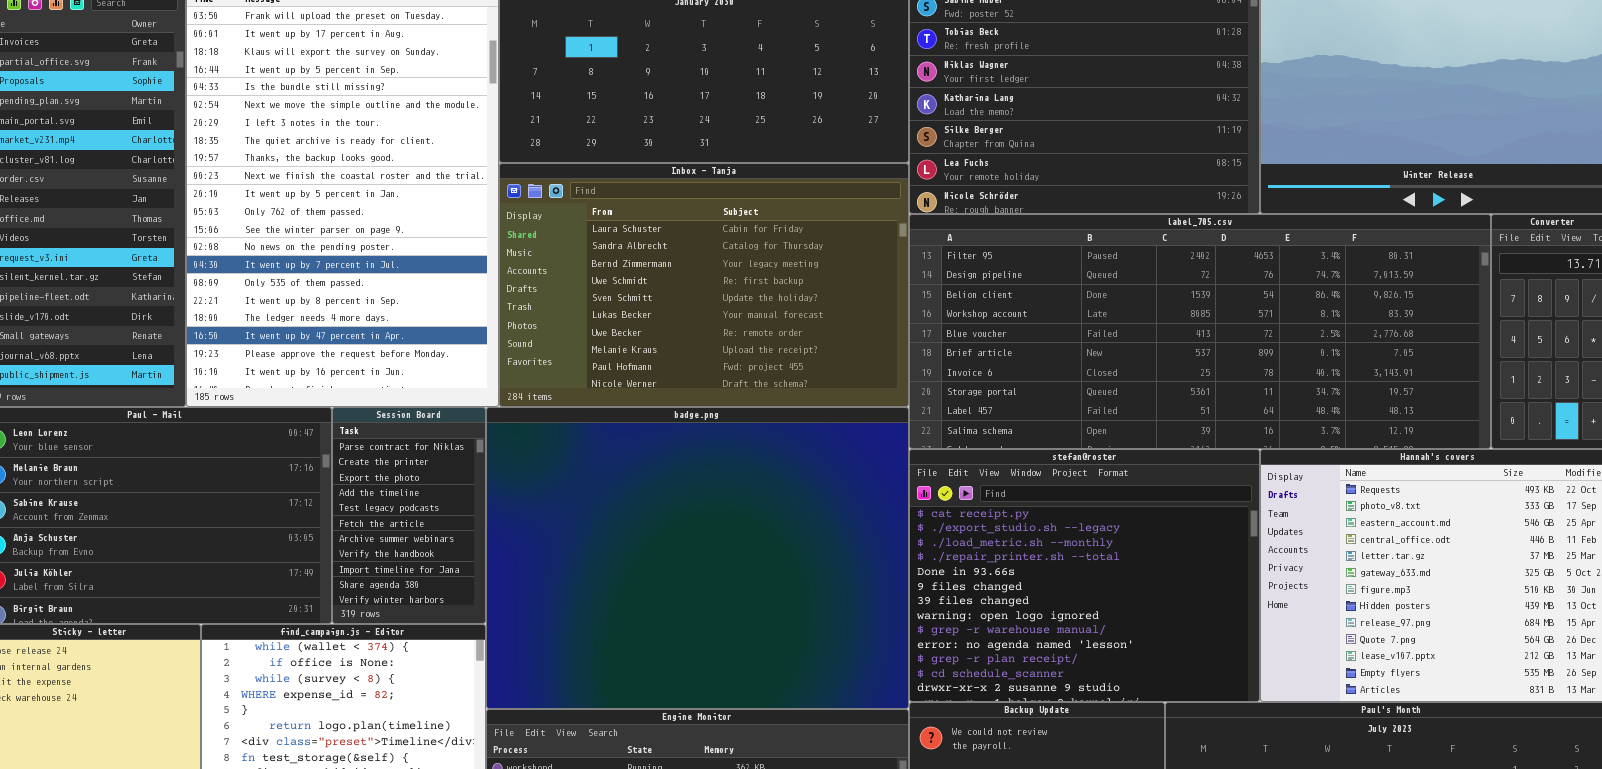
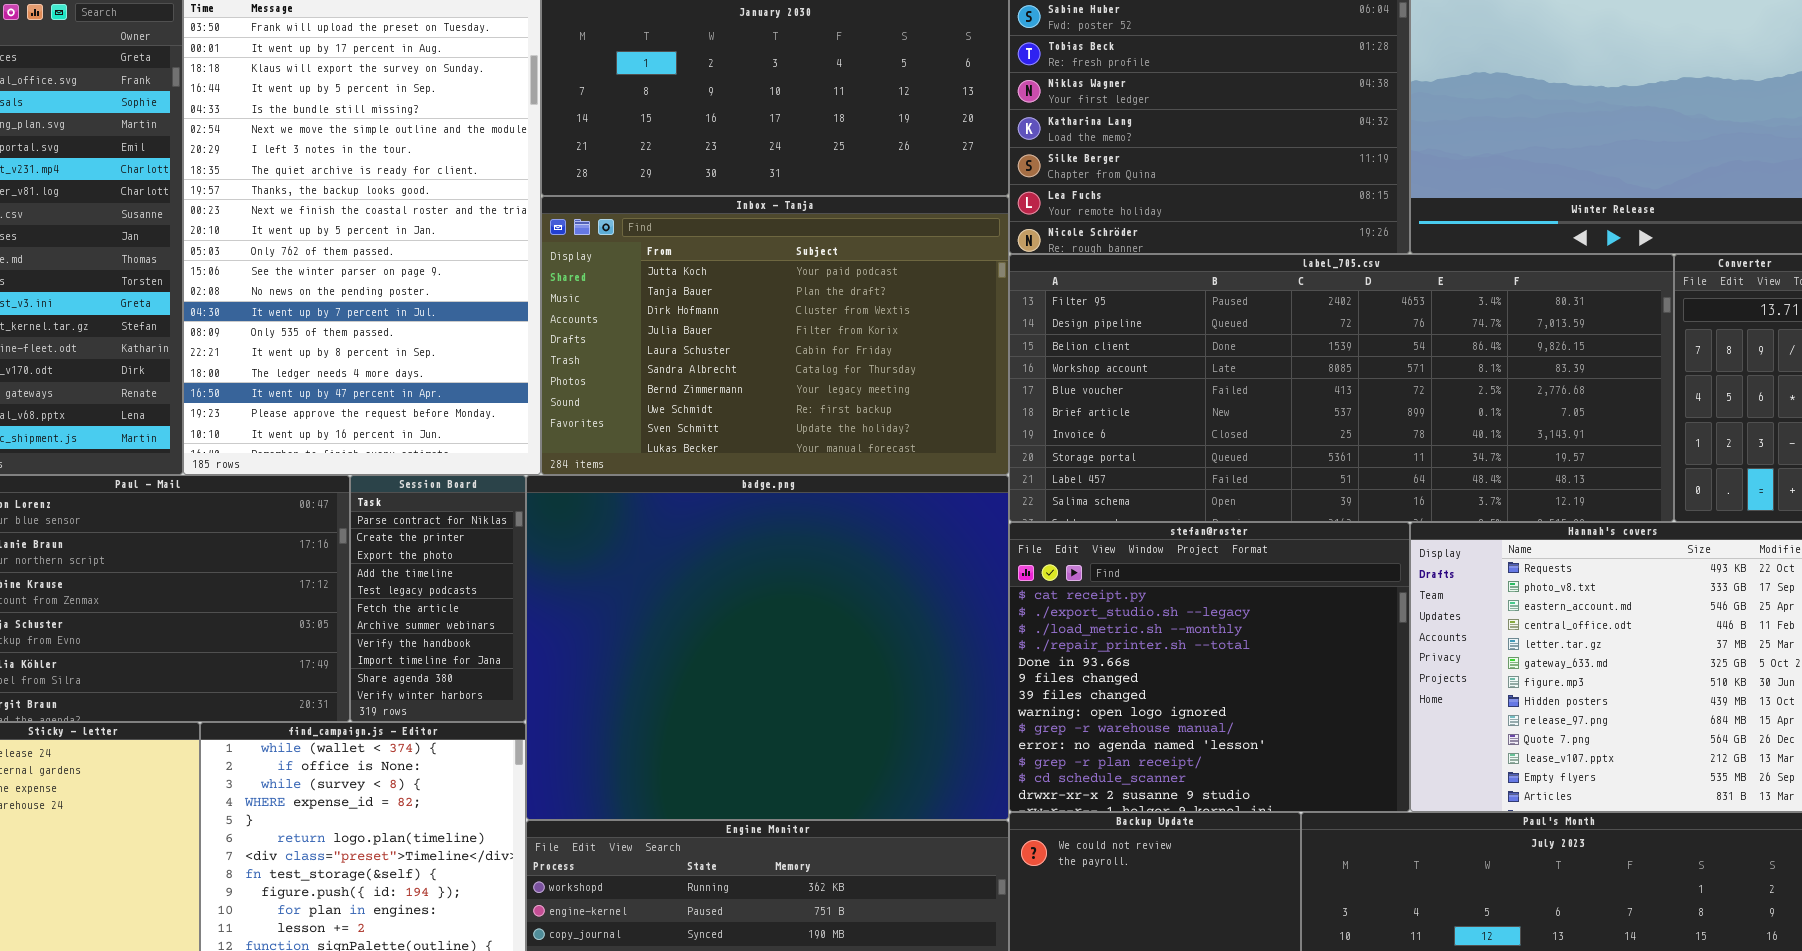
Inbox - Tanja: [499,163,909,407] -> [541,196,1009,475], scrolled up 4 rows

